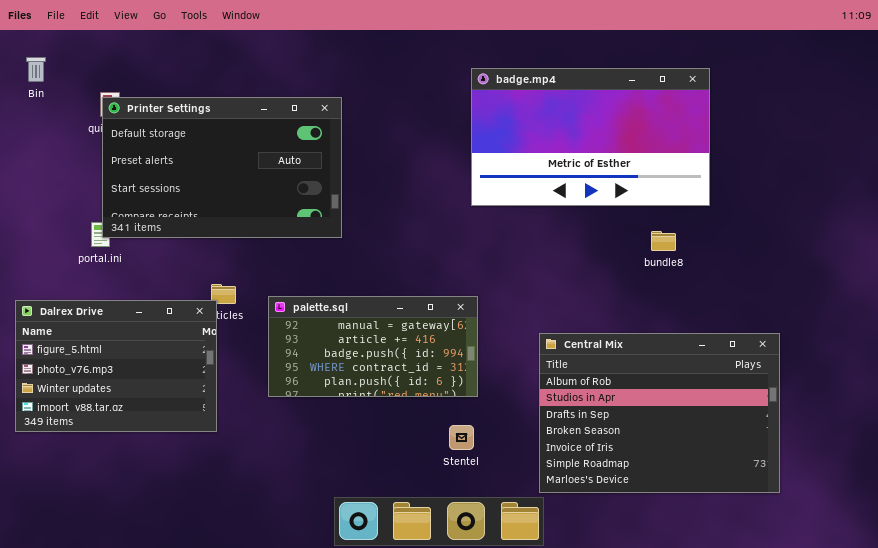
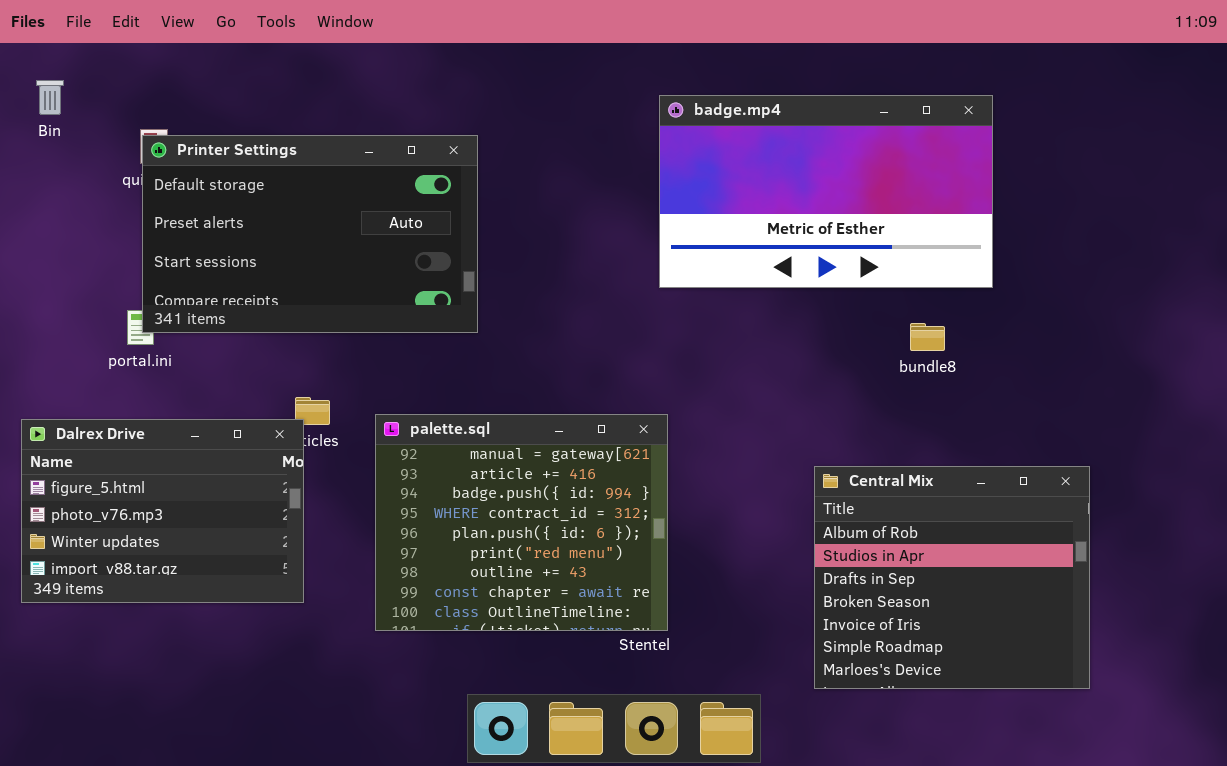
palette.sql: [268,296,478,397] -> [375,414,668,631], resized
Central Mix: [539,333,780,493] -> [814,466,1090,689], resized

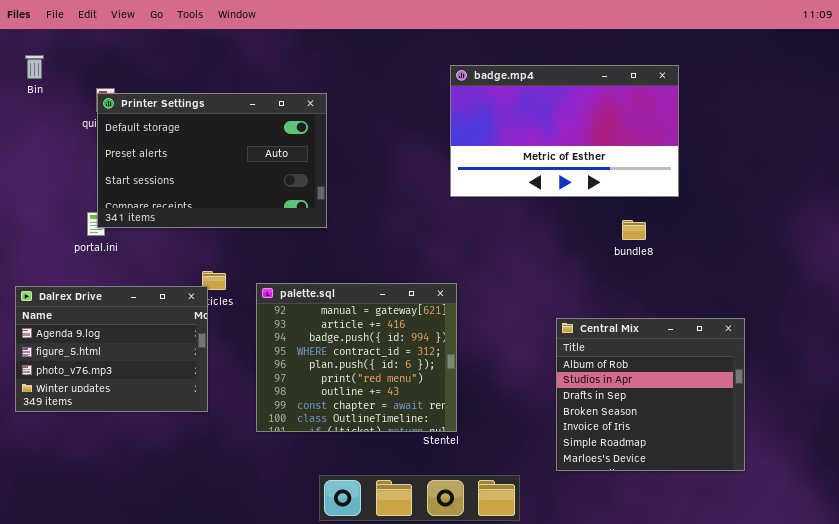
Dalrex Drive: [21,419,304,603] -> [15,286,208,412], scrolled up 1 row

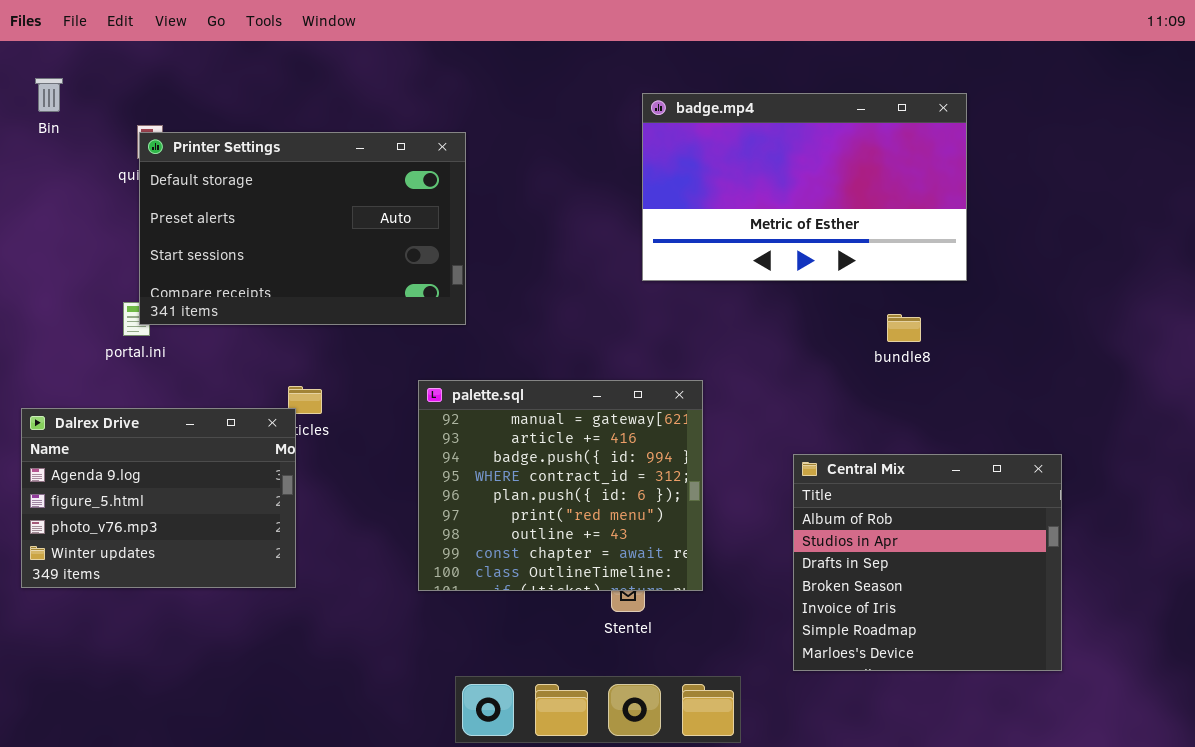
palette.sql: [256,283,457,432] -> [418,380,703,591], moved

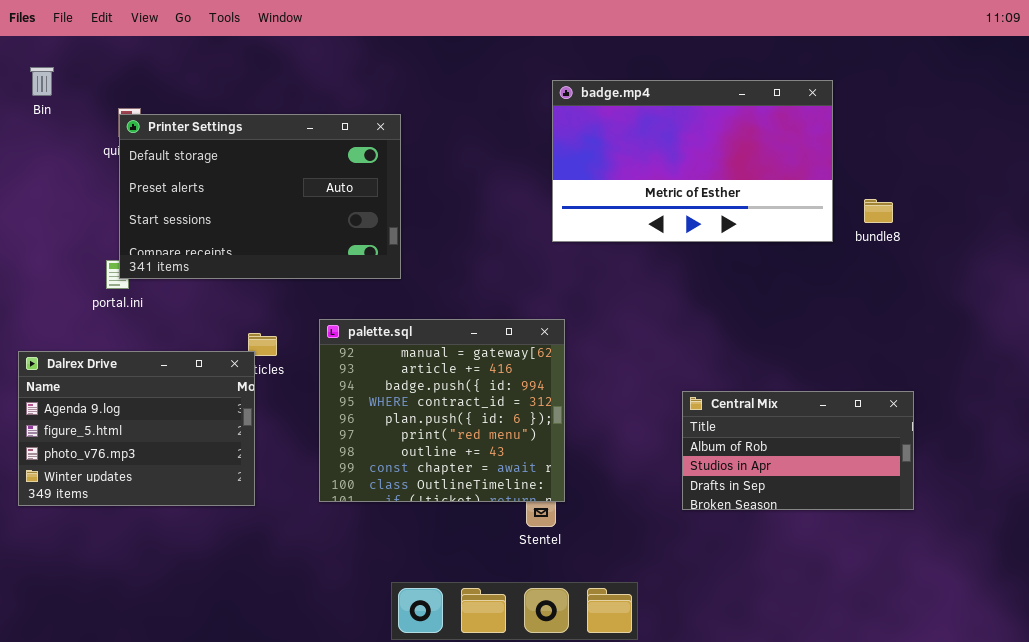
bundle8: [887,314,921,342] -> [864,199,893,223], moved
palette.sql: [418,380,703,591] -> [319,319,565,502], moved
Central Mix: [793,454,1062,671] -> [682,391,914,510], resized

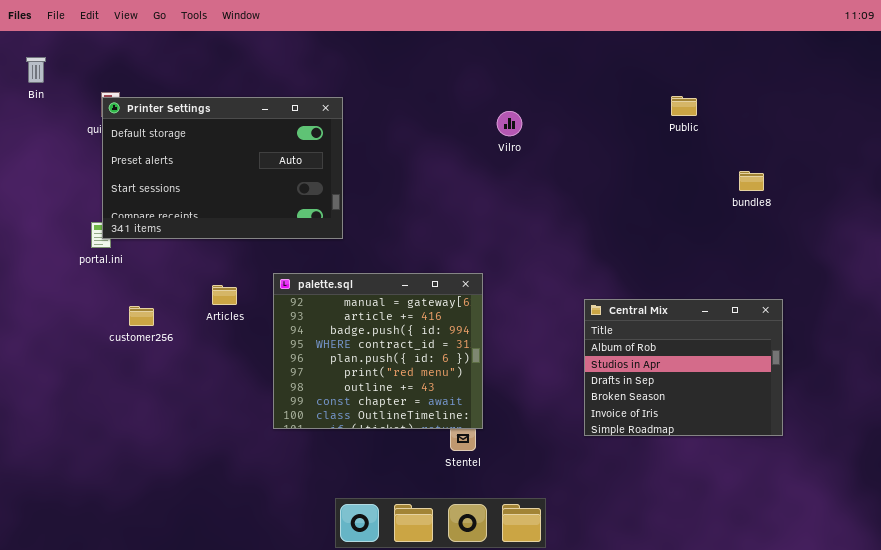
badge.mp4: [552,80,833,242] -> none, closed
Dalrex Drive: [18,351,255,506] -> none, closed
Central Mix: [682,391,914,510] -> [584,299,783,436], resized

